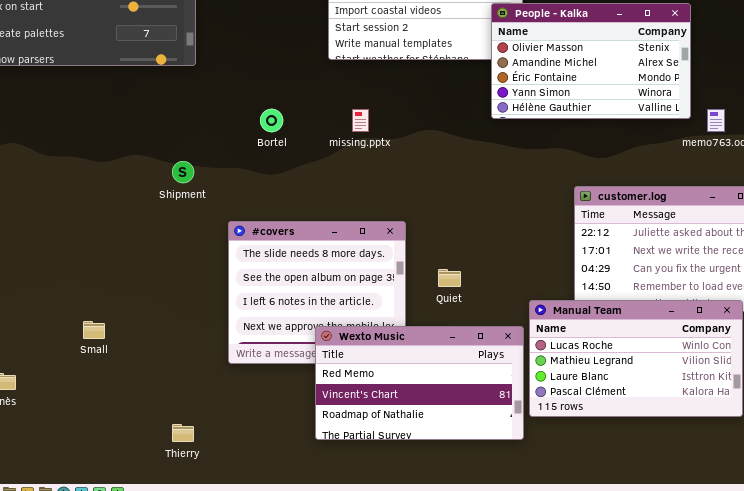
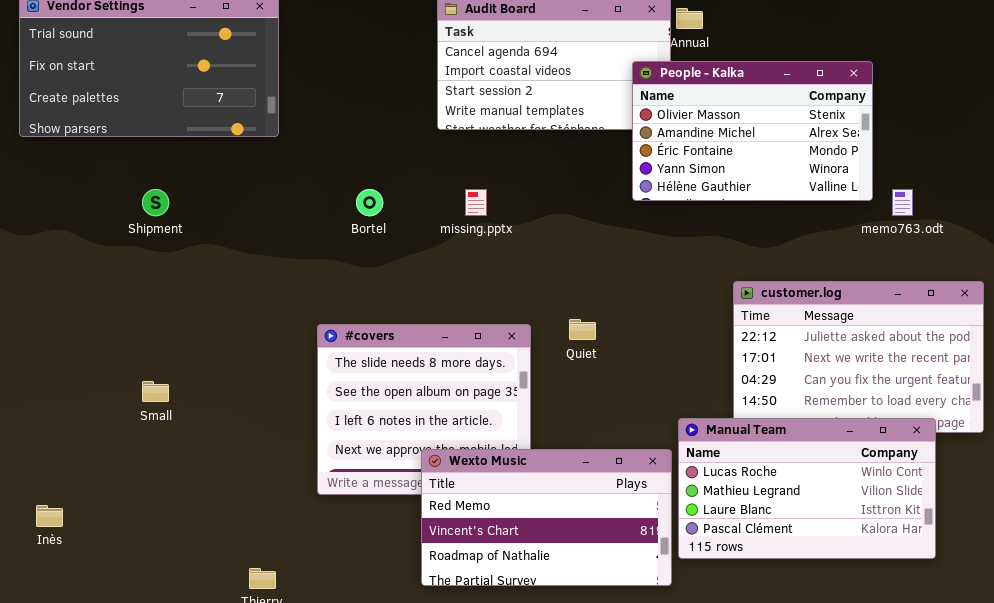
Shipment: [172,161,194,183] -> [142,189,169,216], moved
Quiet: [438,269,461,287] -> [569,319,596,340], moved
Small: [83,321,105,339] -> [142,381,169,402], moved

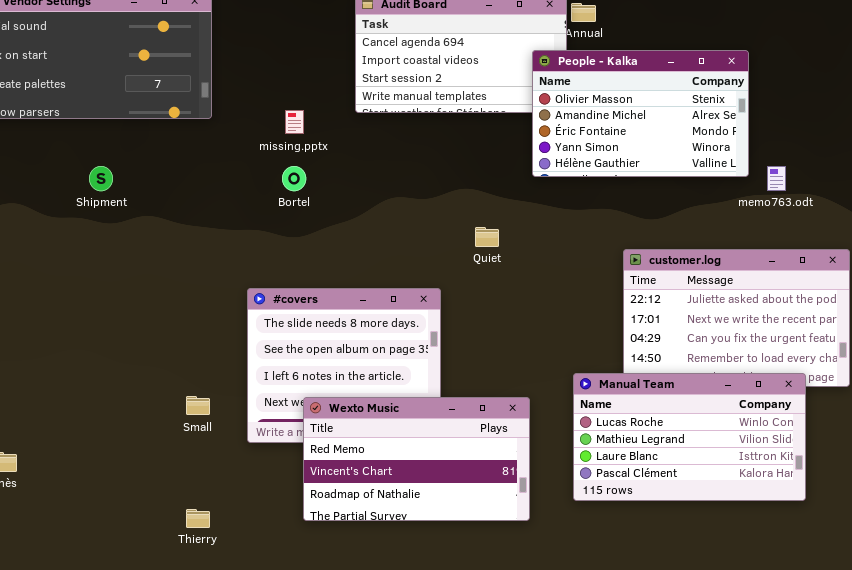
missing.pptx: [465,189,487,216] -> [285,110,304,134], moved
Quiet: [569,319,596,340] -> [475,227,499,247], moved
Small: [142,381,169,402] -> [186,396,210,415], moved
Wexto Music: [421,449,672,586] -> [303,397,530,521], moved

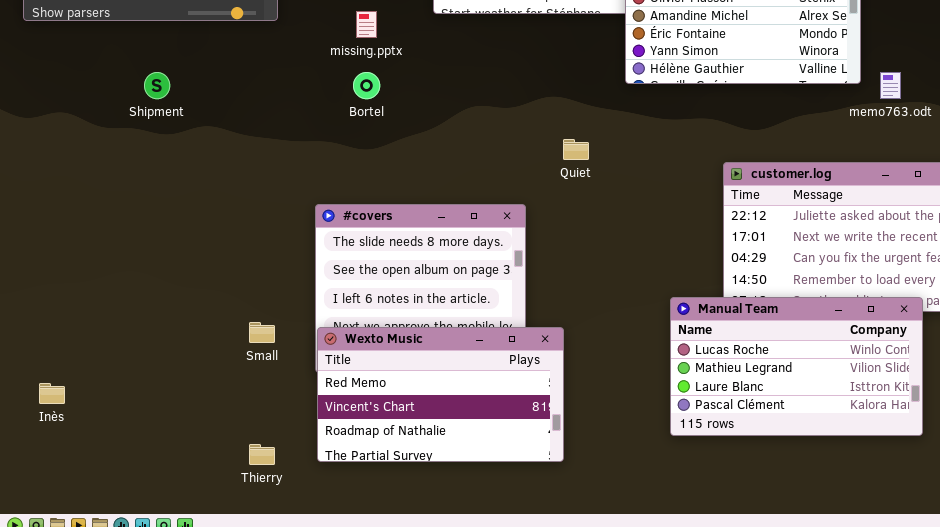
Wexto Music: [303,397,530,521] -> [317,327,564,462], moved

